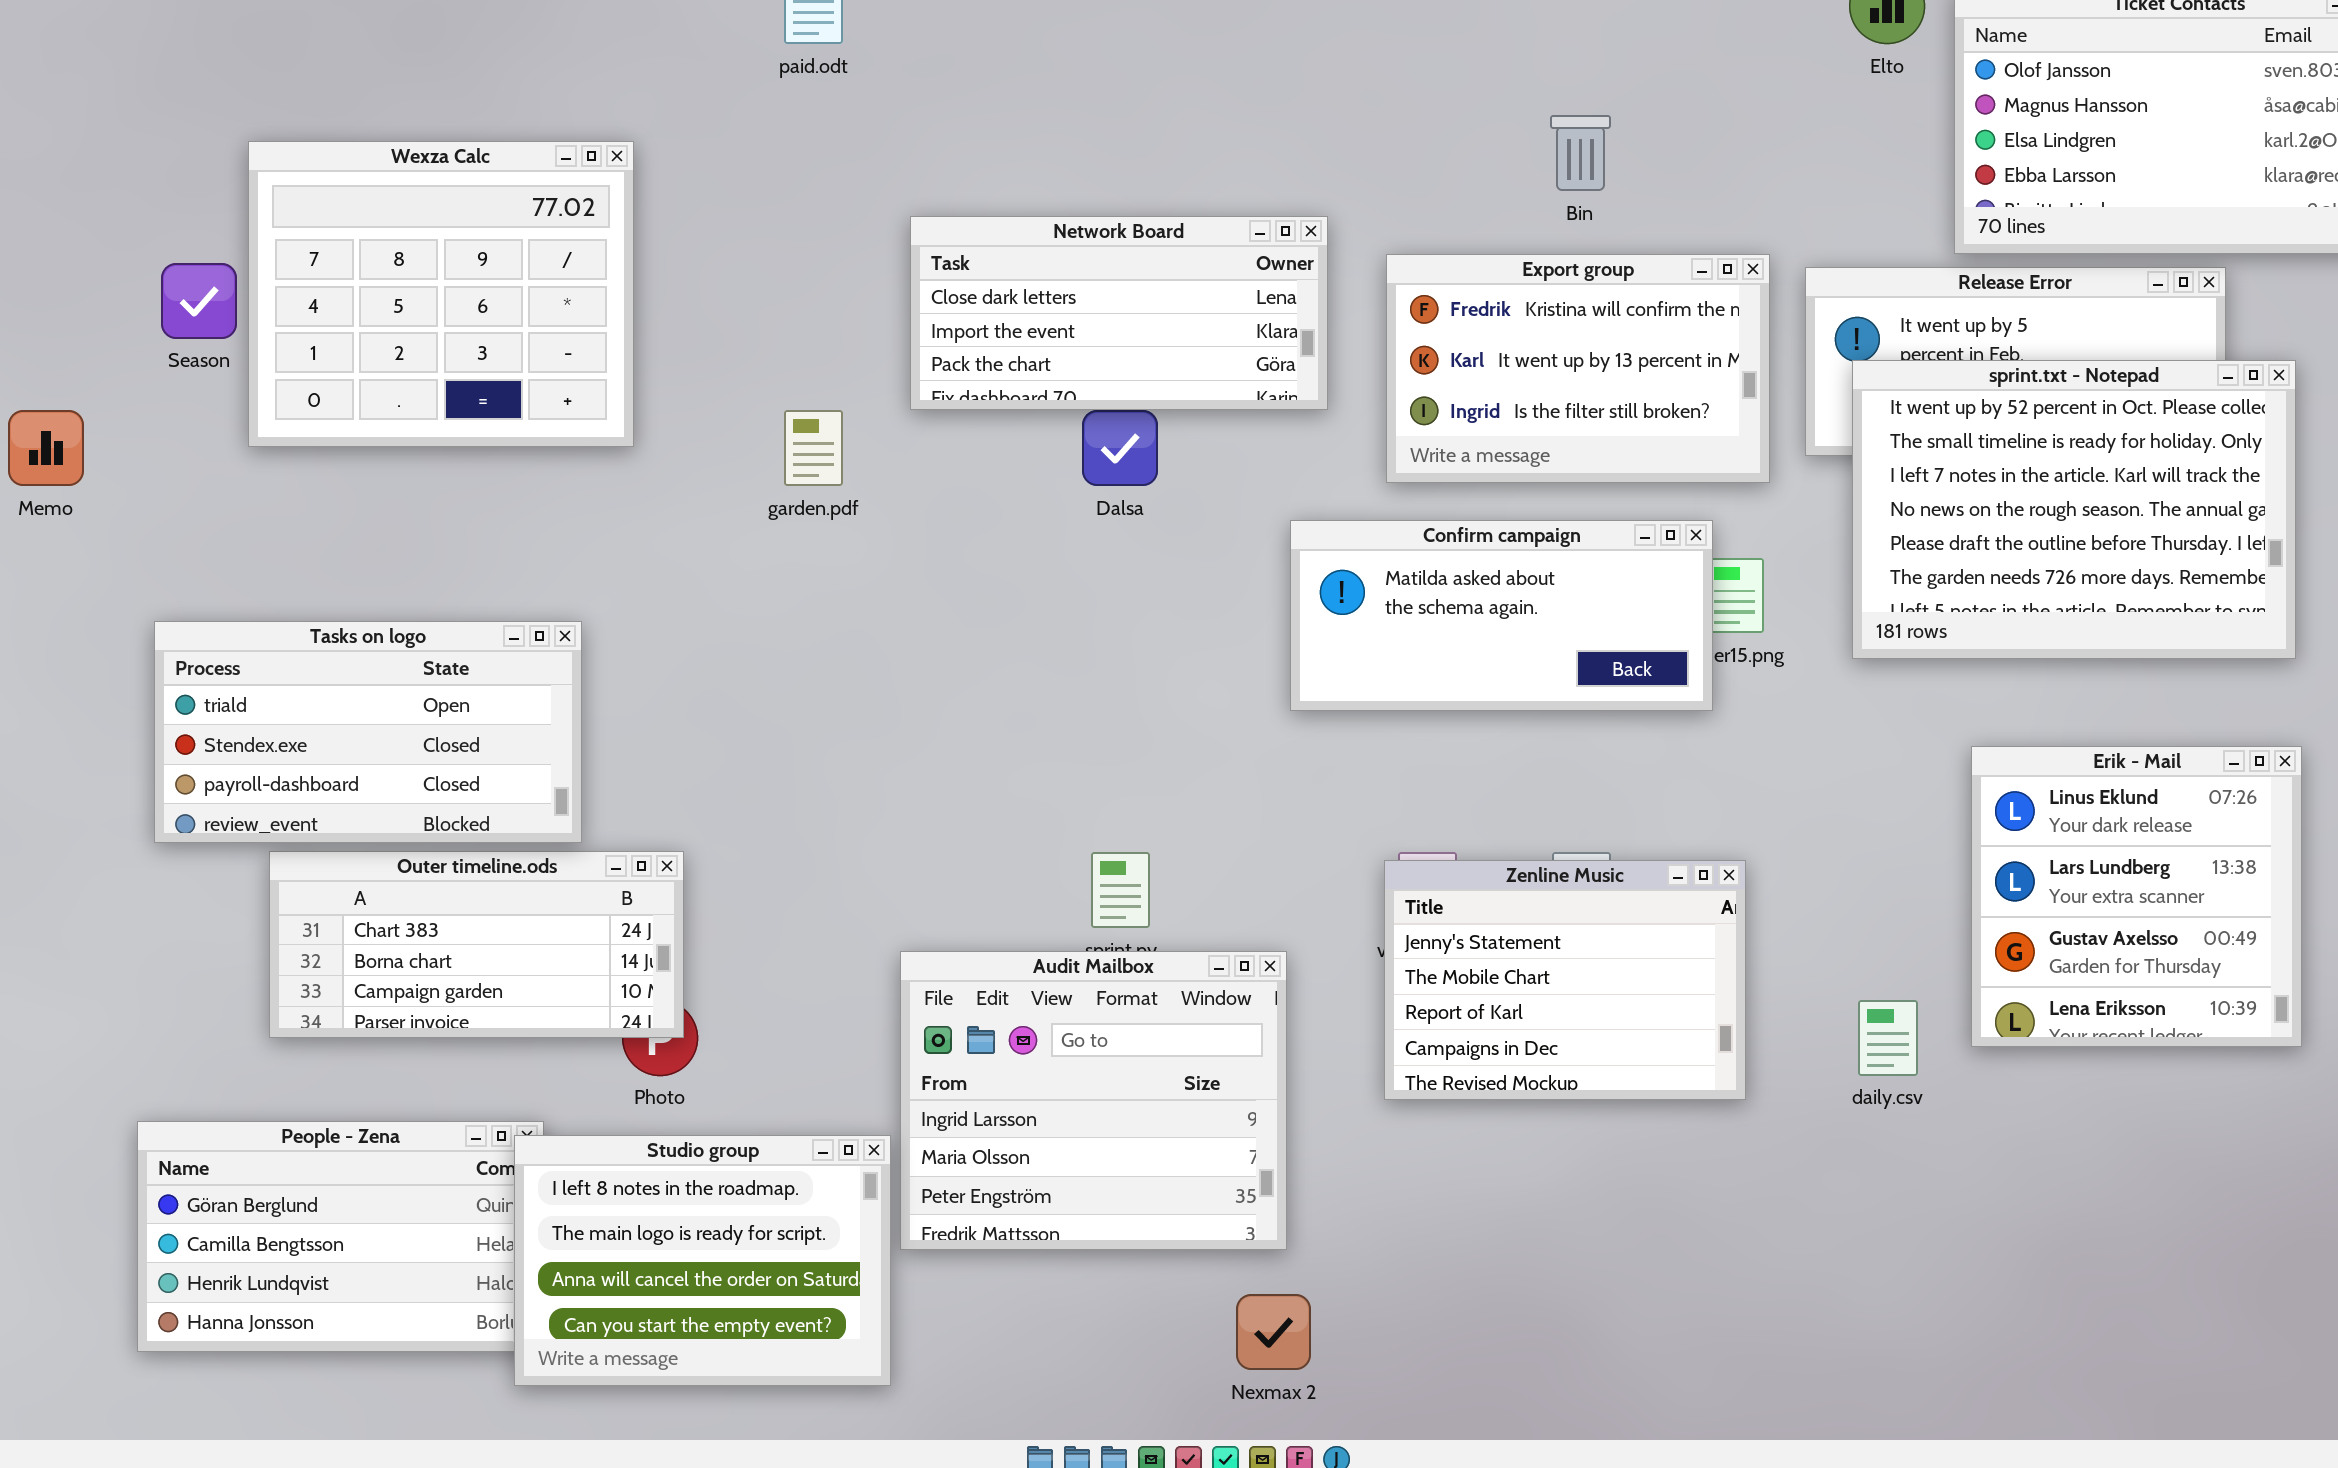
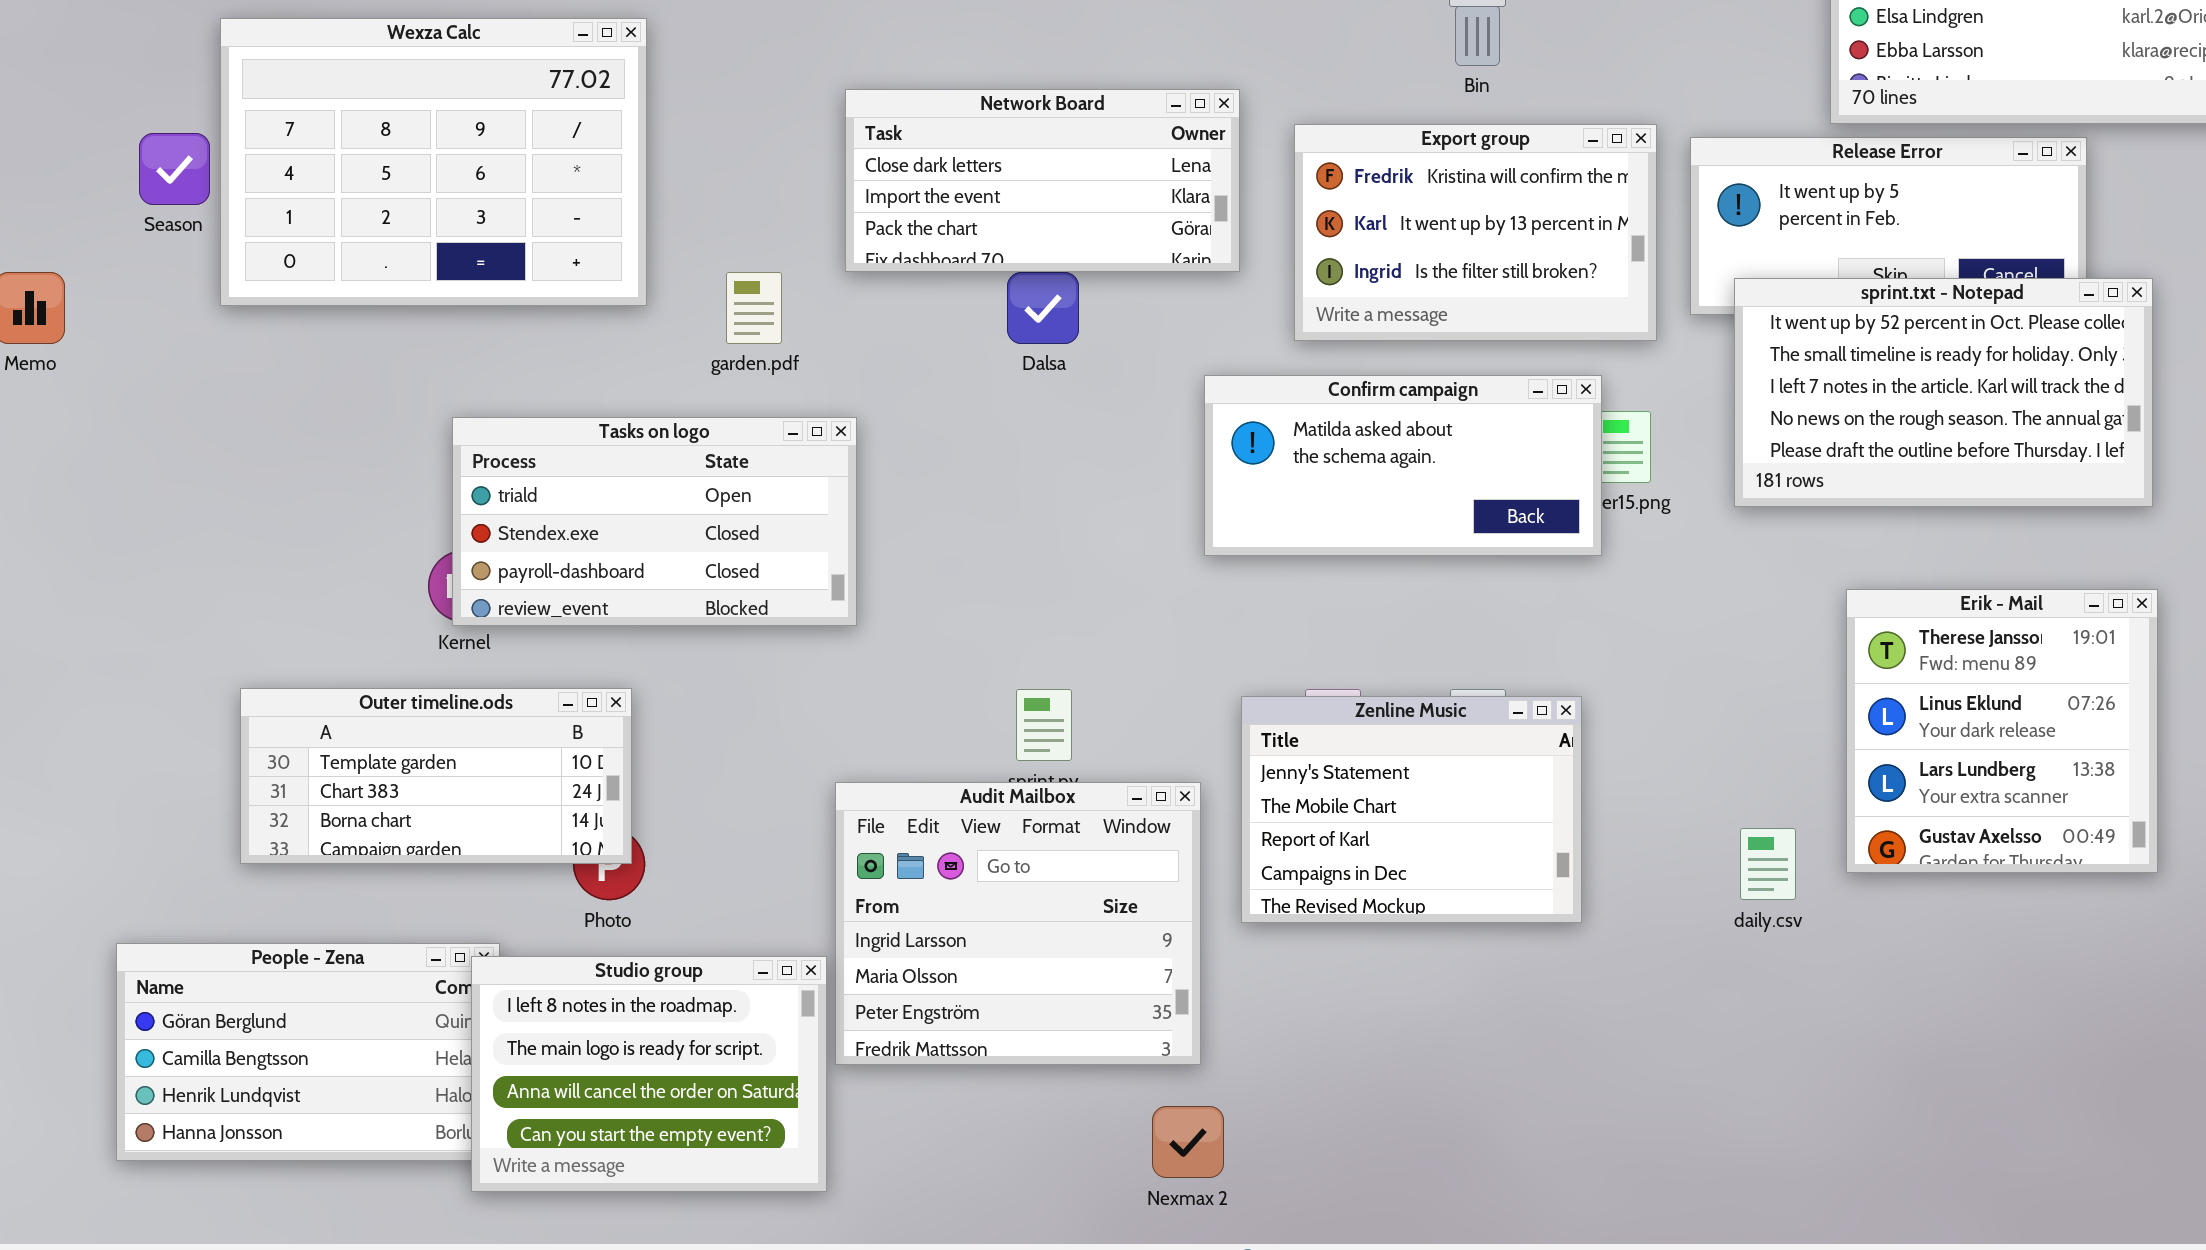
Wexza Calc: [248,141,634,447] -> [220,18,647,306], resized
sprint.txt - Notepad: [1852,360,2296,659] -> [1734,278,2153,507], resized
Tasks on logo: [154,621,582,843] -> [452,417,857,626], moved
Erik - Mail: [1971,746,2302,1047] -> [1846,589,2158,873], scrolled up 1 row
Outer timeline.ods: [269,851,684,1038] -> [240,688,632,864], scrolled up 1 row
Zenline Music: [1384,860,1746,1100] -> [1241,696,1582,923], moved

